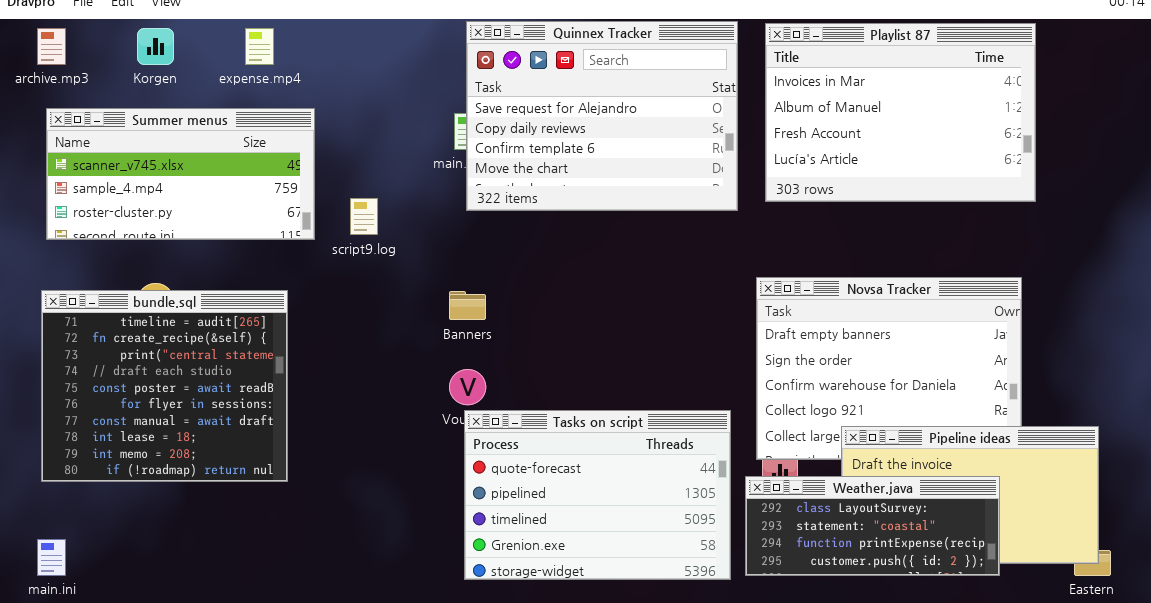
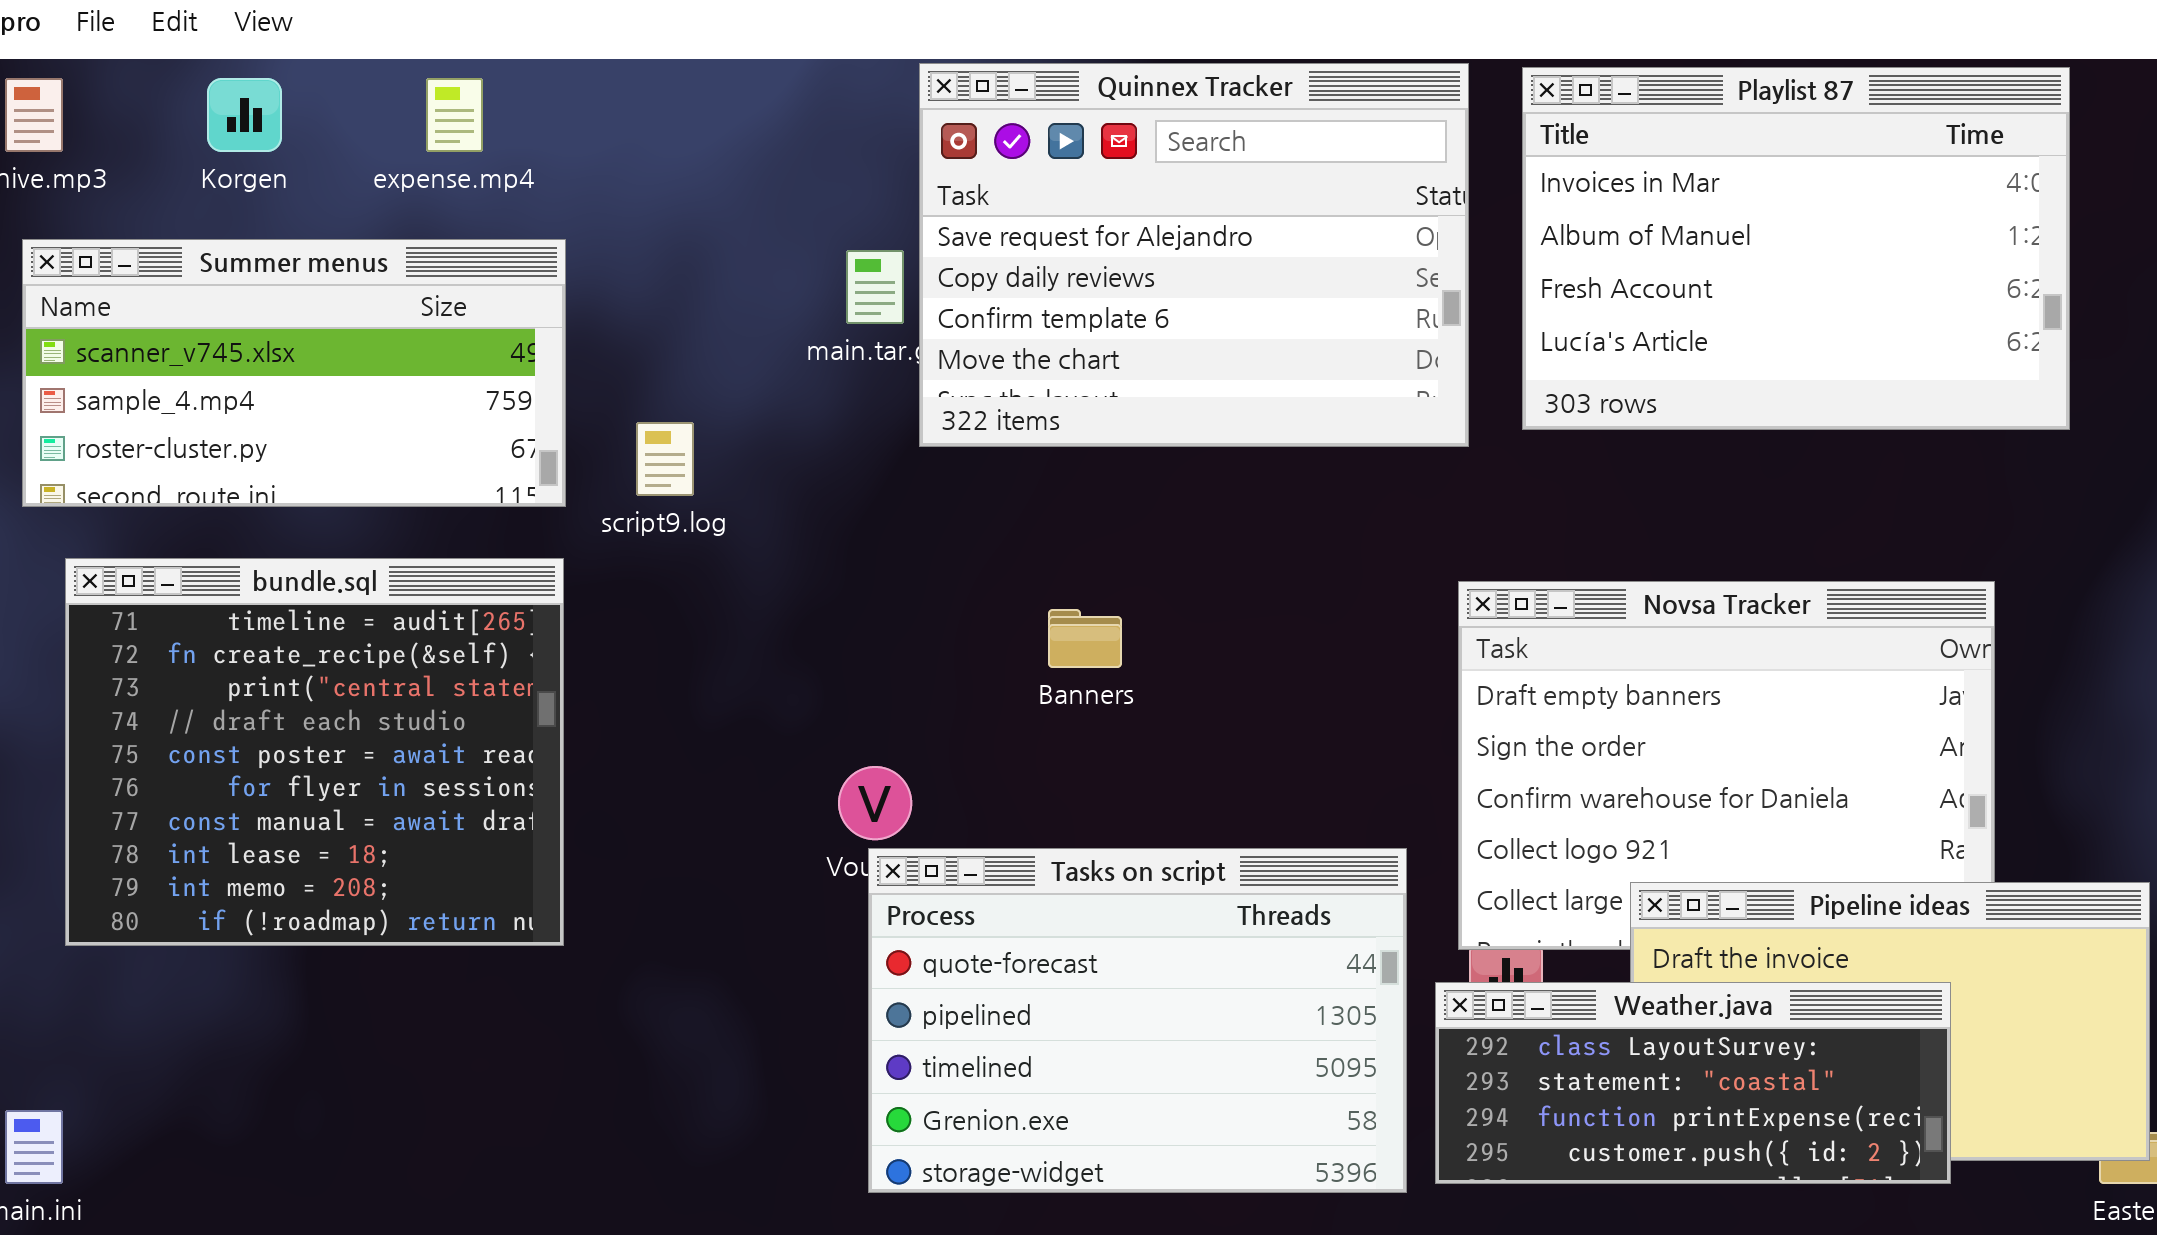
Quinnex Tracker: [466,21,738,211] -> [919,63,1469,447], moved
Playlist 87: [765,23,1036,202] -> [1522,67,2070,430], moved
bundle.sql: [41,290,288,482] -> [65,558,564,946], moved
Banners: [449,291,486,320] -> [1048,609,1122,668], moved

